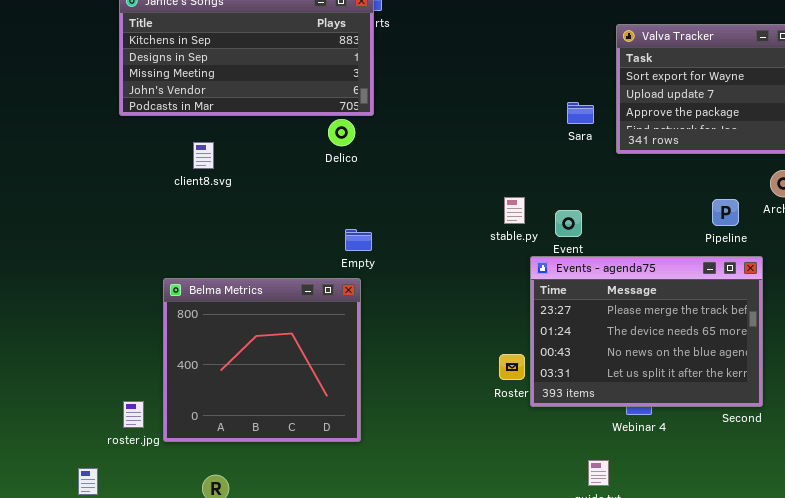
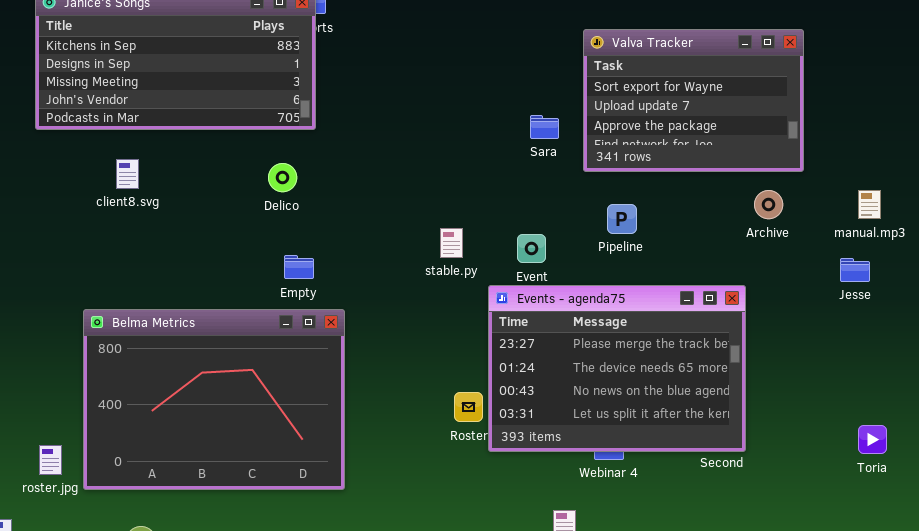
Delico: [328,119,355,146] -> [268,163,297,192], moved
stable.py: [504,197,525,224] -> [440,228,463,258], moved
Pipeline: [712,199,739,226] -> [607,204,637,234], moved
Belma Metrics: [163,278,361,442] -> [83,309,345,490], resized

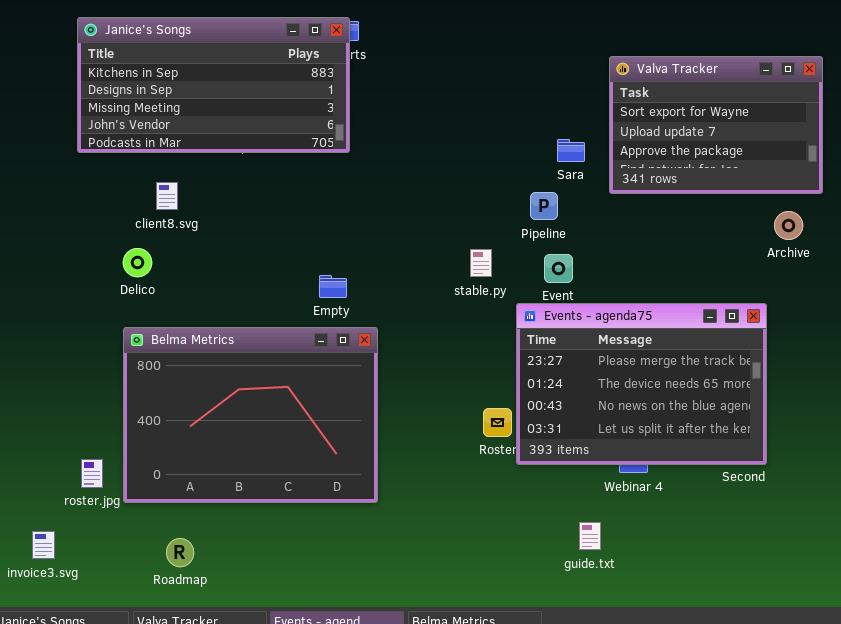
Delico: [268,163,297,192] -> [123,248,152,277], moved
Pipeline: [607,204,637,234] -> [530,192,558,220], moved

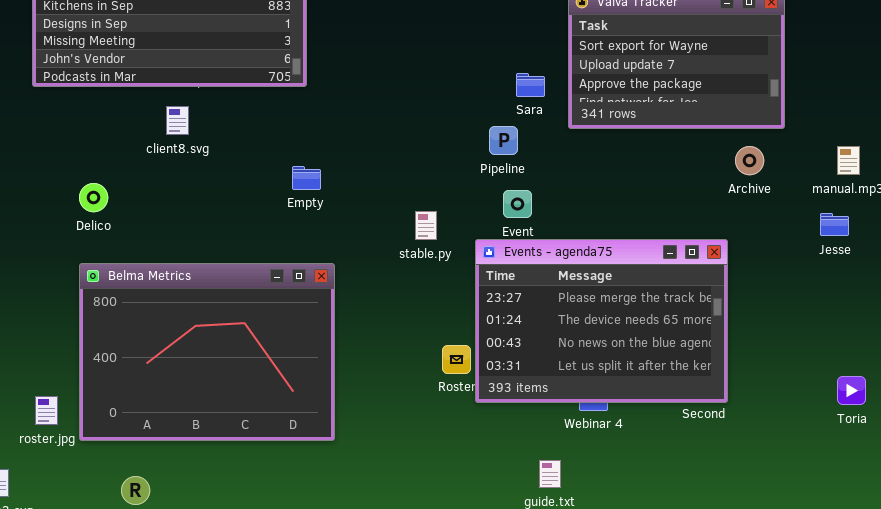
client8.svg: [156,182,178,210] -> [166,106,189,135], moved
stable.py: [470,249,492,277] -> [415,211,437,240], moved
Empty: [319,275,347,298] -> [292,166,321,190], moved

